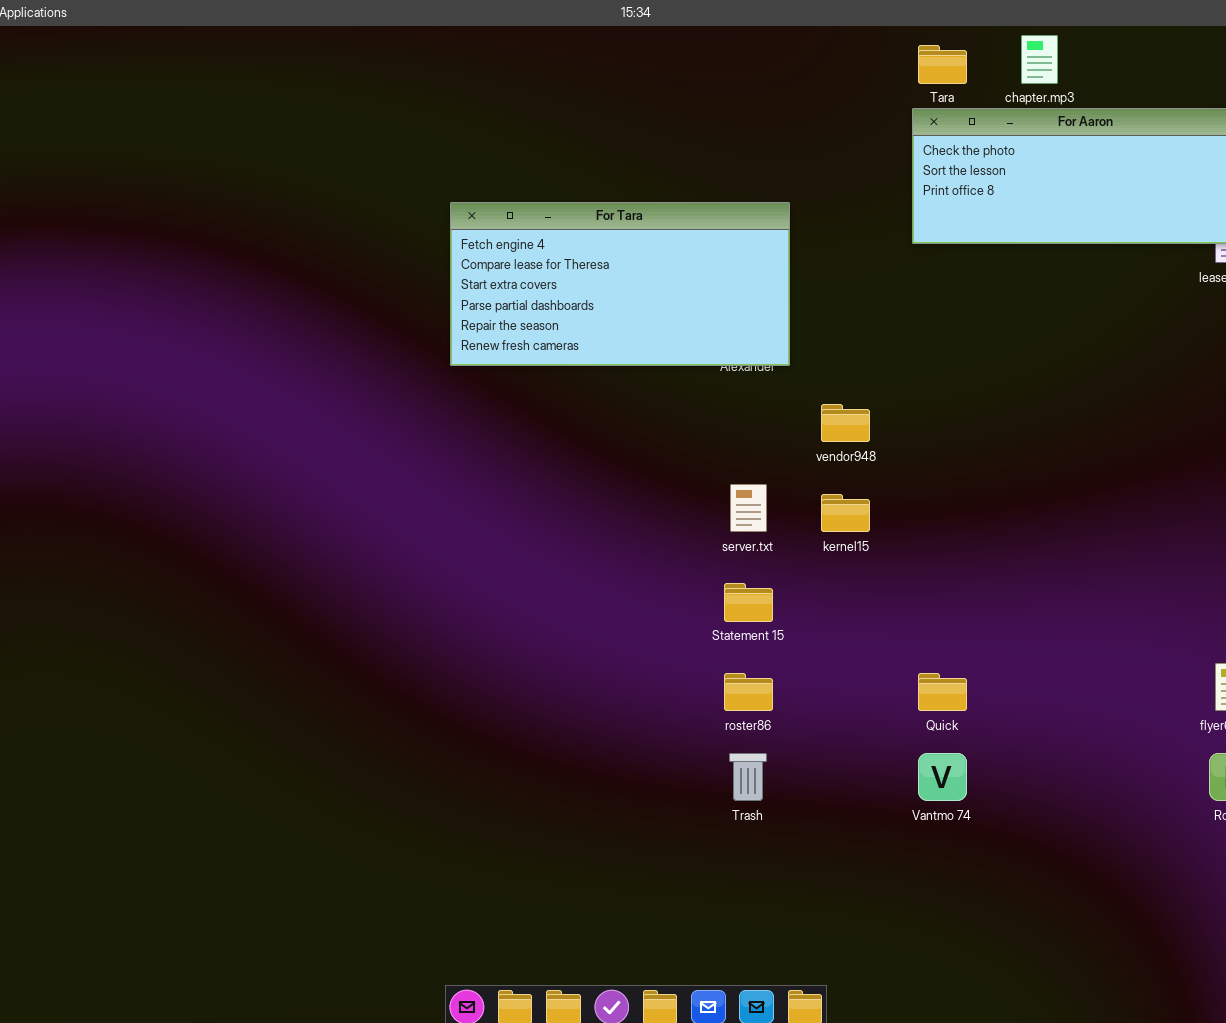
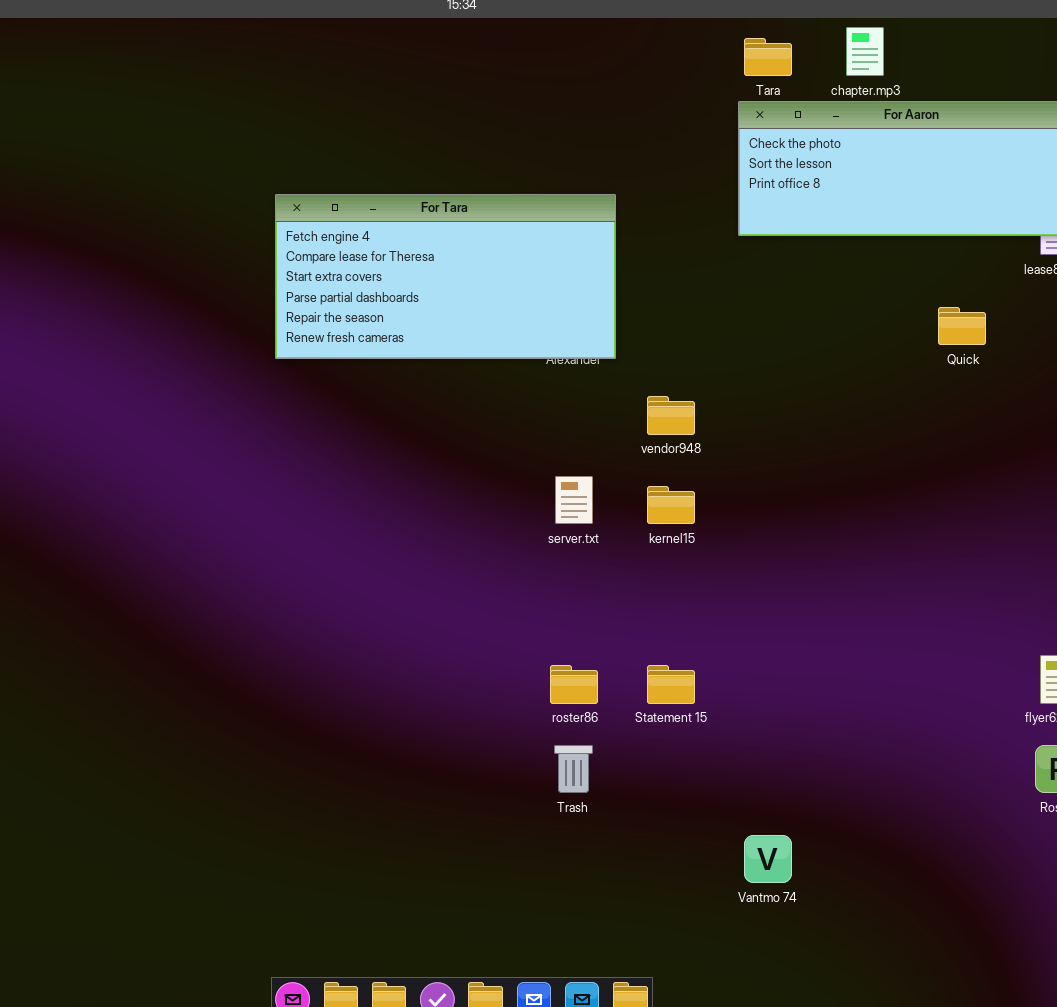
Statement 15: [724,583,773,622] -> [647,665,695,704], moved
Quick: [918,673,967,711] -> [938,307,986,345], moved
Vantmo 74: [918,753,967,801] -> [744,835,792,883], moved

